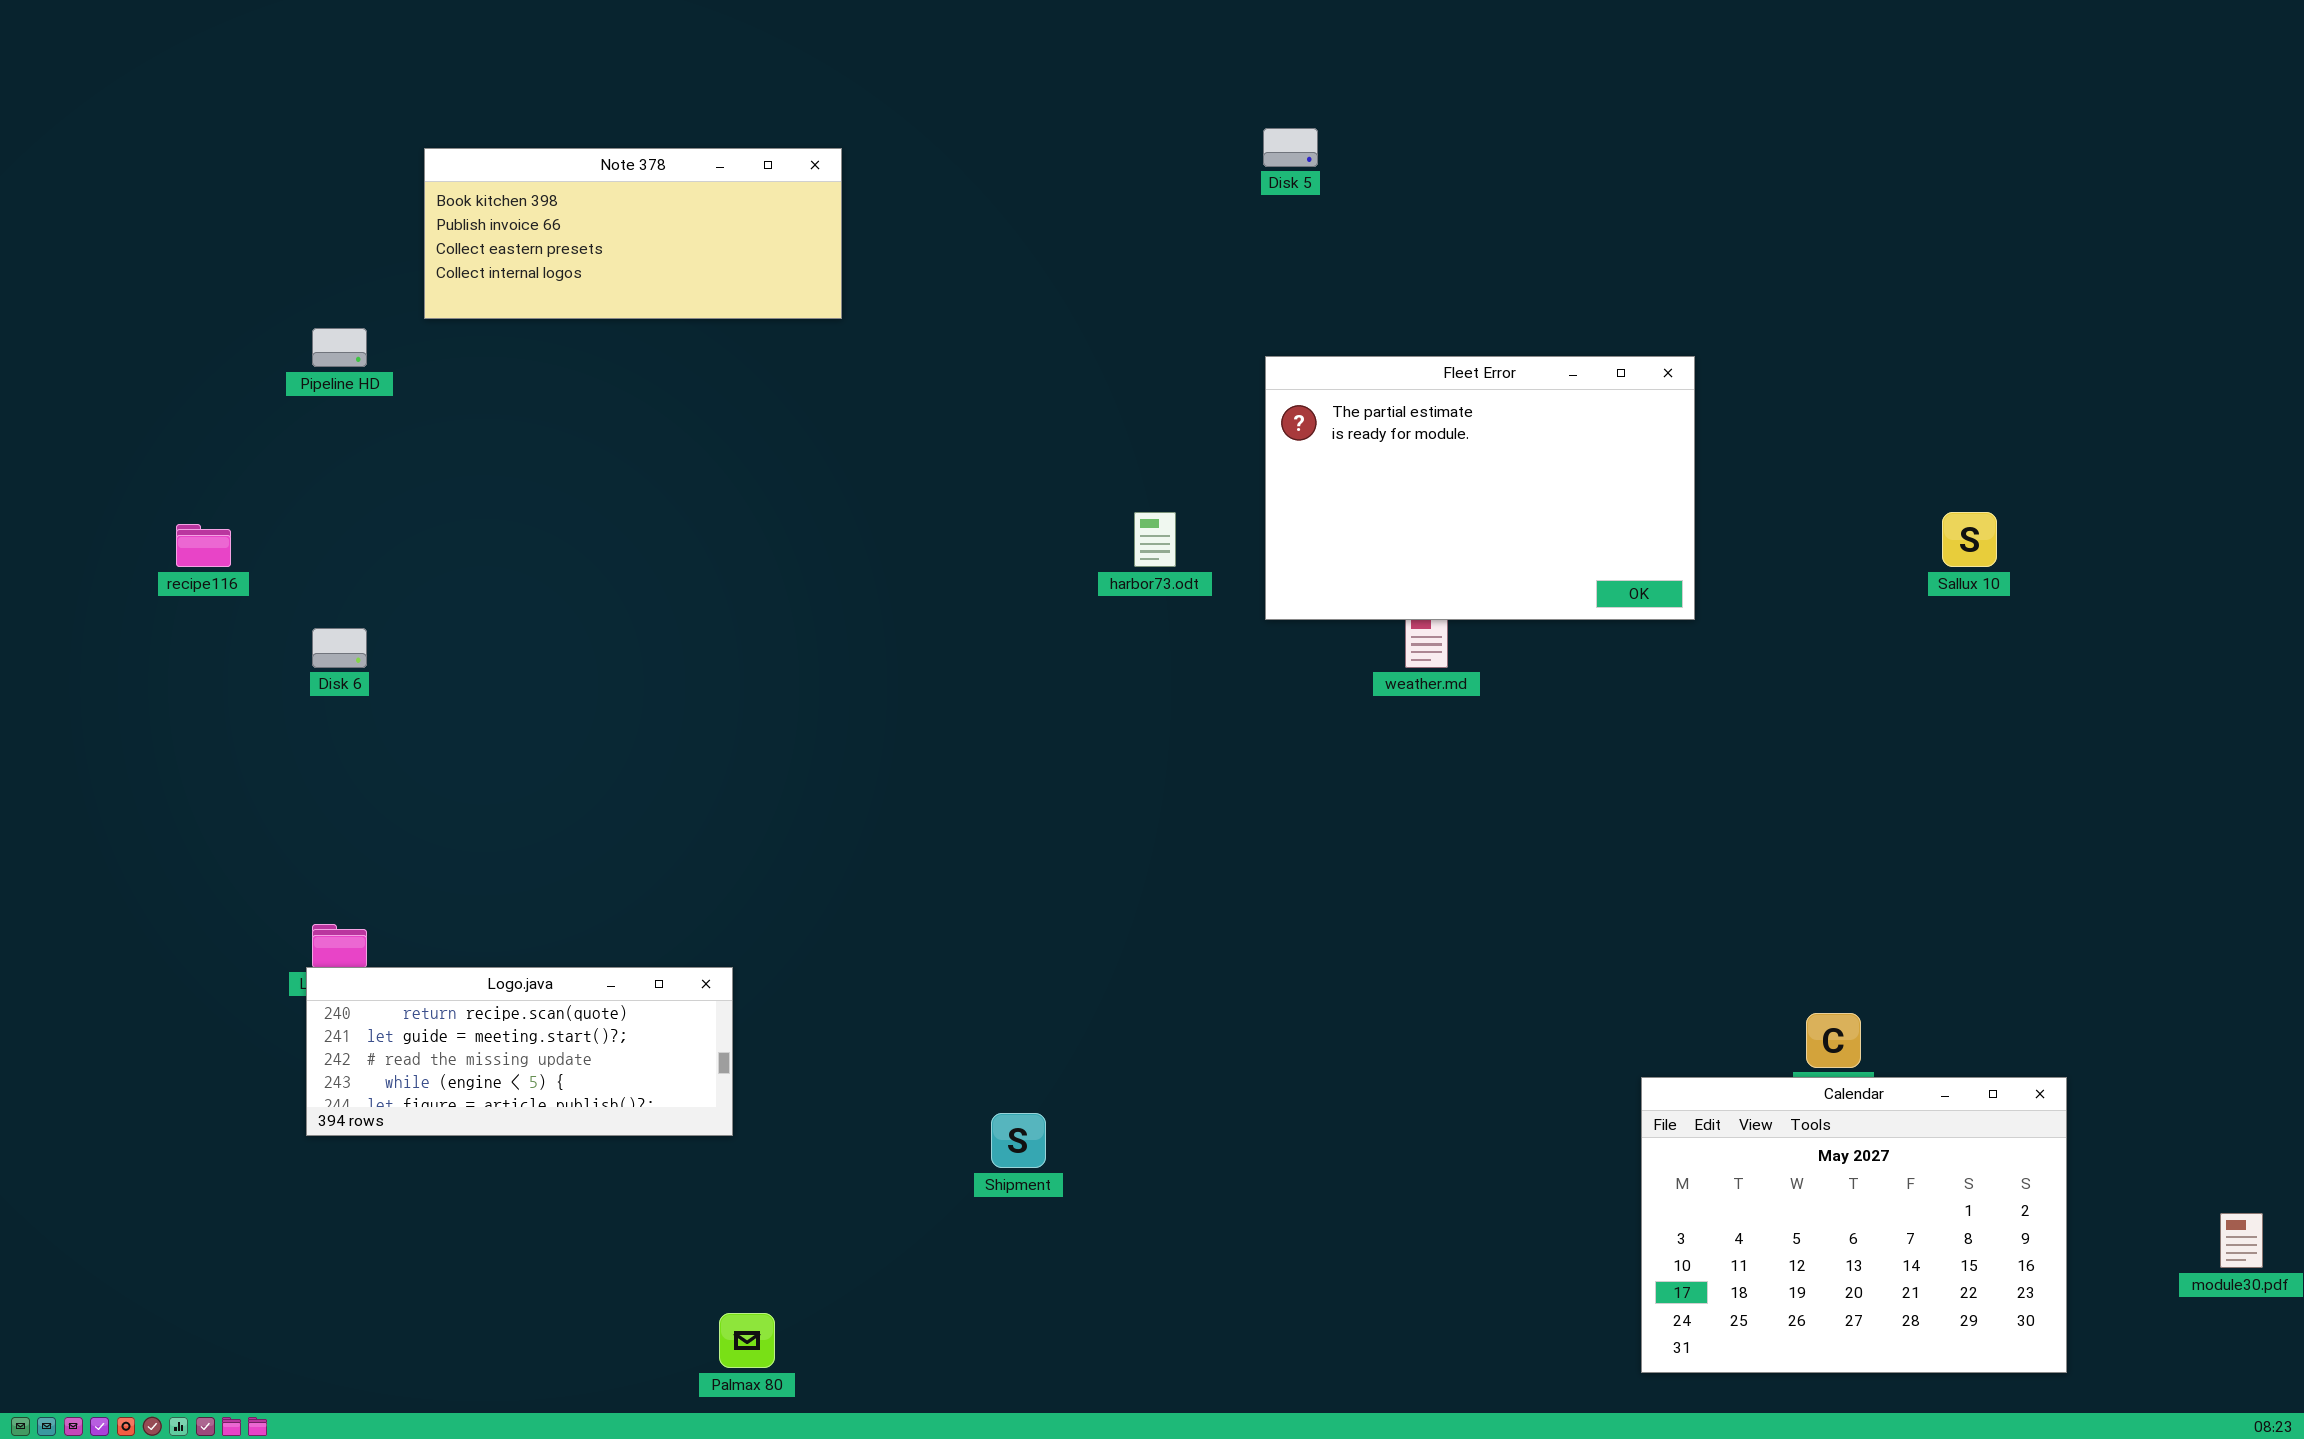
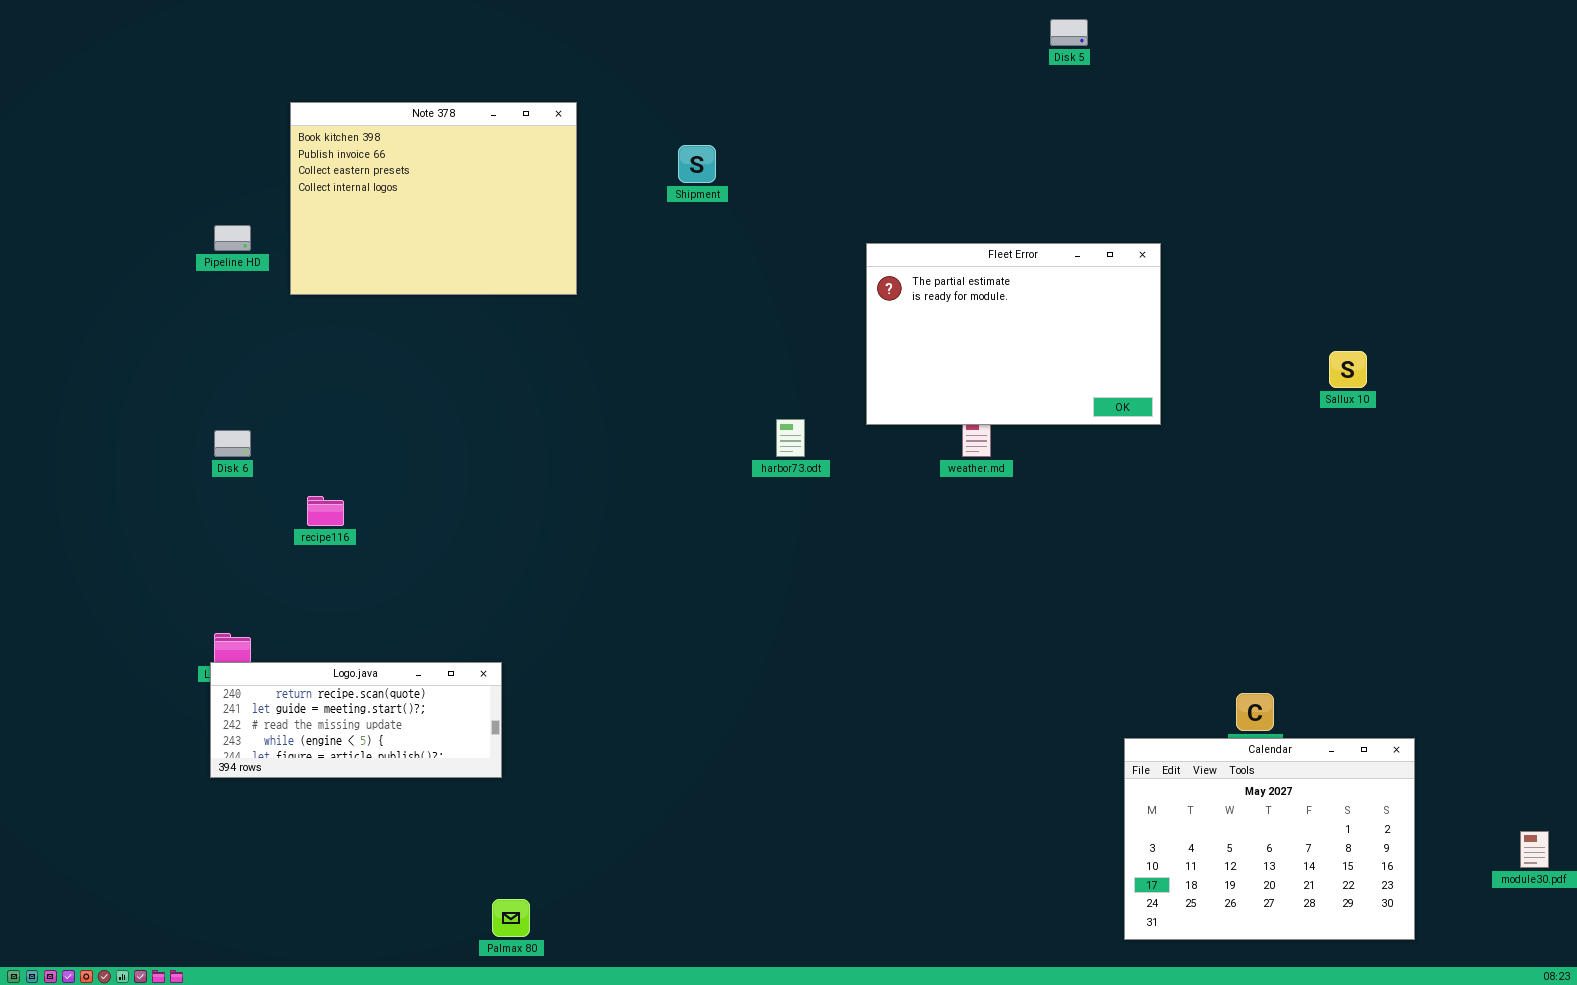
Disk 5: [1263,128,1318,167] -> [1050,19,1088,46], moved
Note 378: [424,148,842,319] -> [290,102,577,295], resized
harbor73.odt: [1134,512,1176,567] -> [776,419,805,457], moved
recipe116: [176,524,231,567] -> [307,496,344,526], moved
Shipment: [991,1113,1046,1168] -> [678,145,716,183], moved

